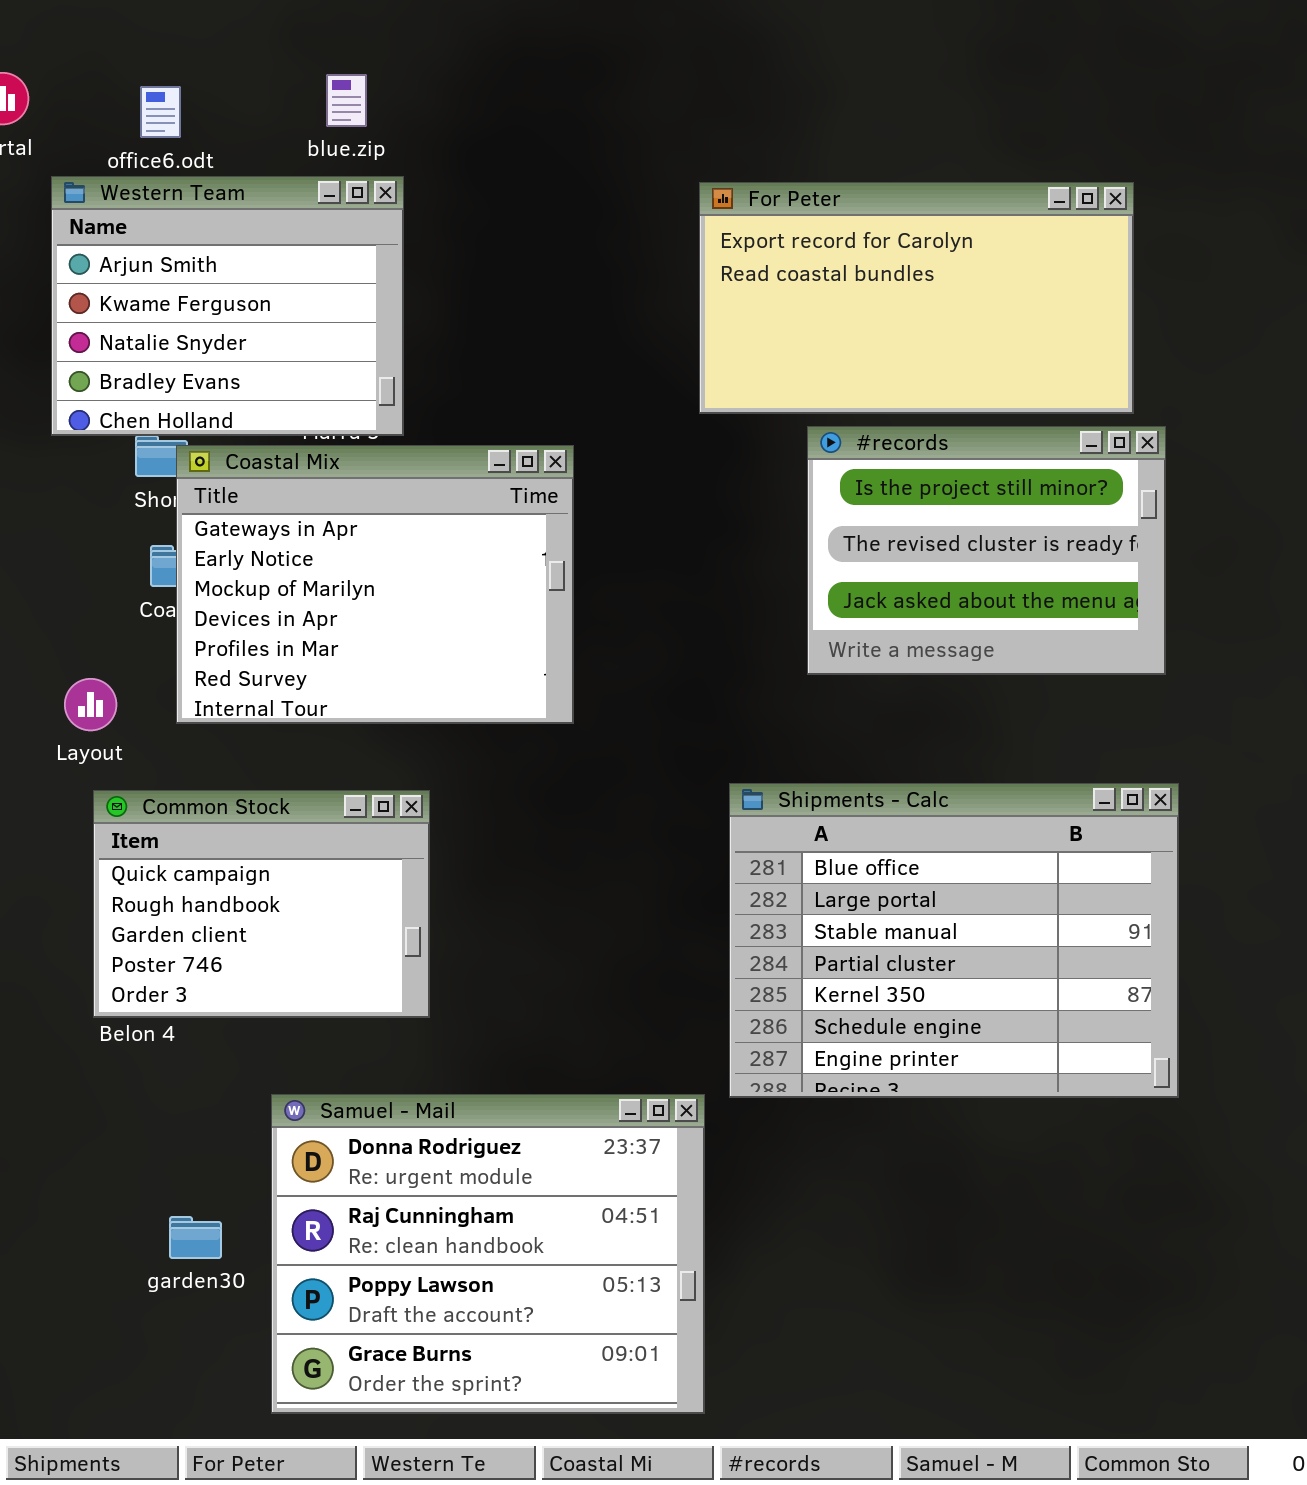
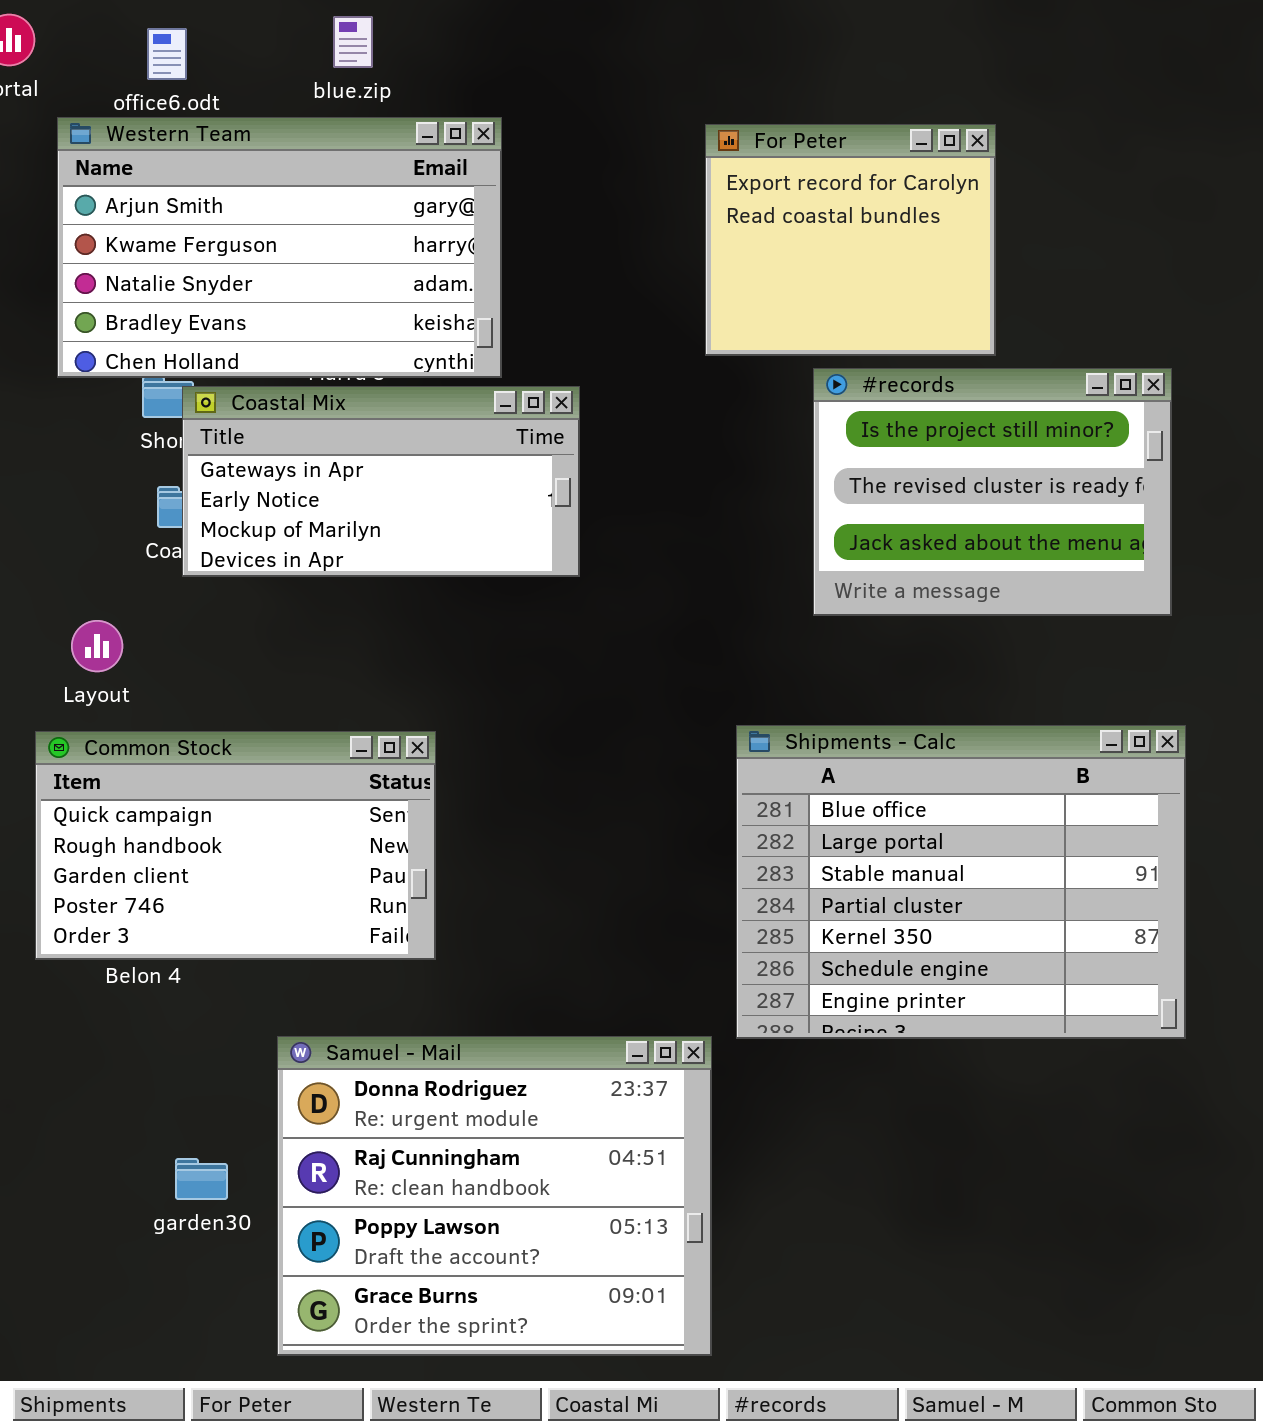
Western Team: [51,176,404,436] -> [57,117,502,378], resized
For Peter: [699,182,1134,414] -> [705,124,996,356], resized
Coastal Mix: [176,445,574,724] -> [182,386,580,577], resized
Common Stock: [93,790,430,1018] -> [35,731,436,960], resized

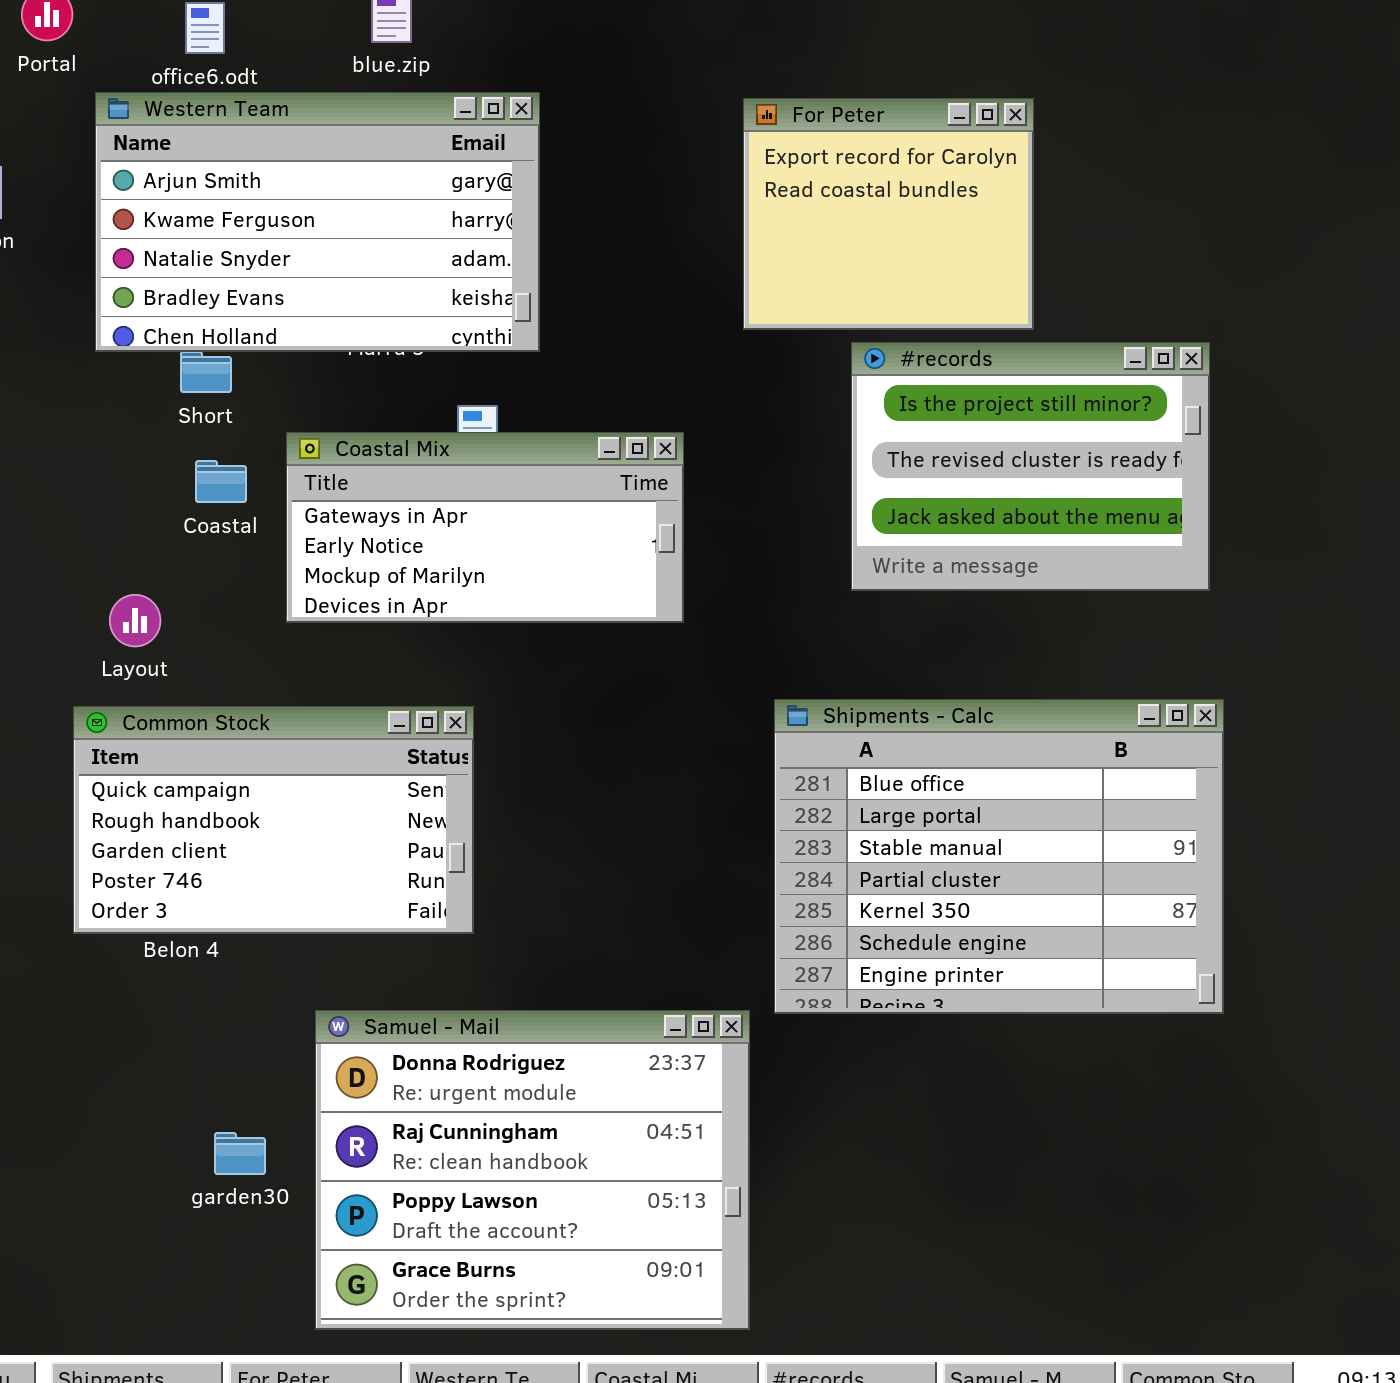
Coastal Mix: [182,386,580,577] -> [286,432,684,623], moved

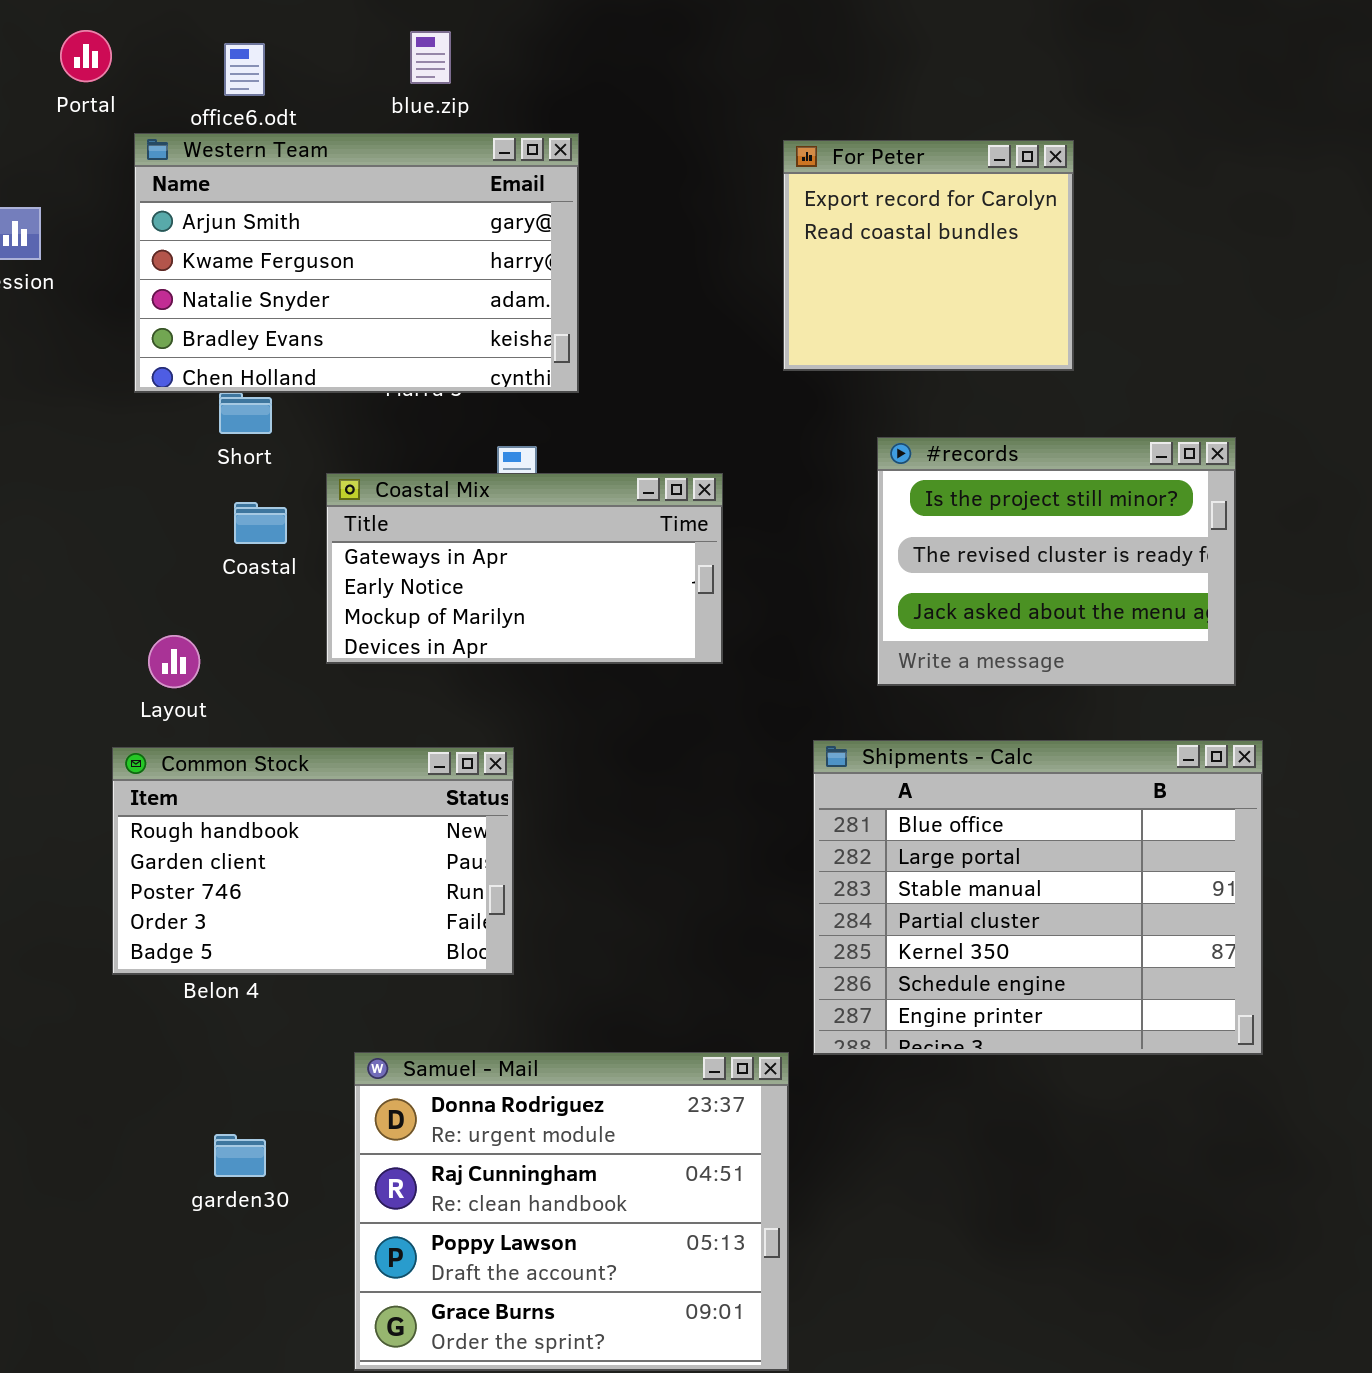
#records: [851,342,1210,591] -> [877,437,1236,686], moved
Common Stock: [73,706,474,934] -> [112,747,514,975], scrolled down 1 row
garden30: [214,1132,266,1175] -> [214,1134,266,1177], moved

